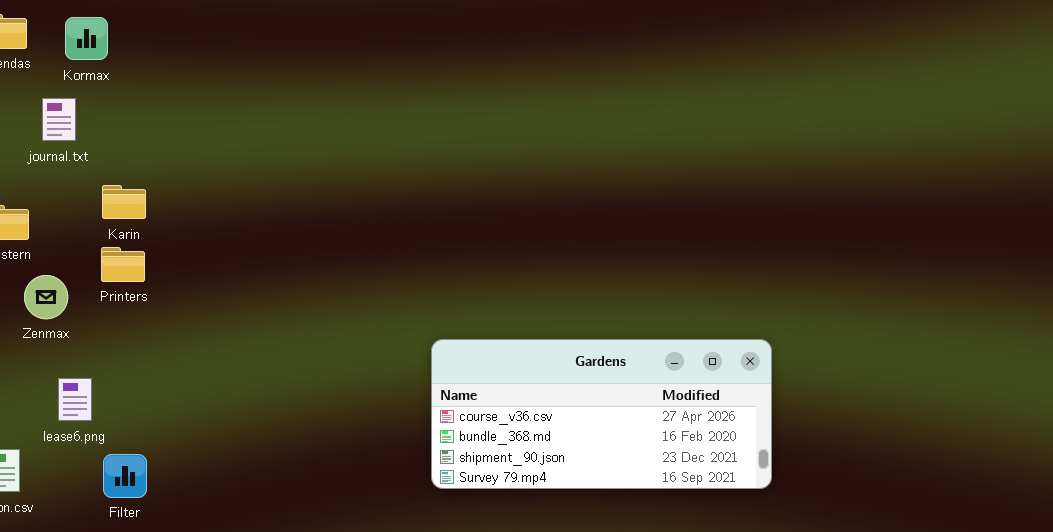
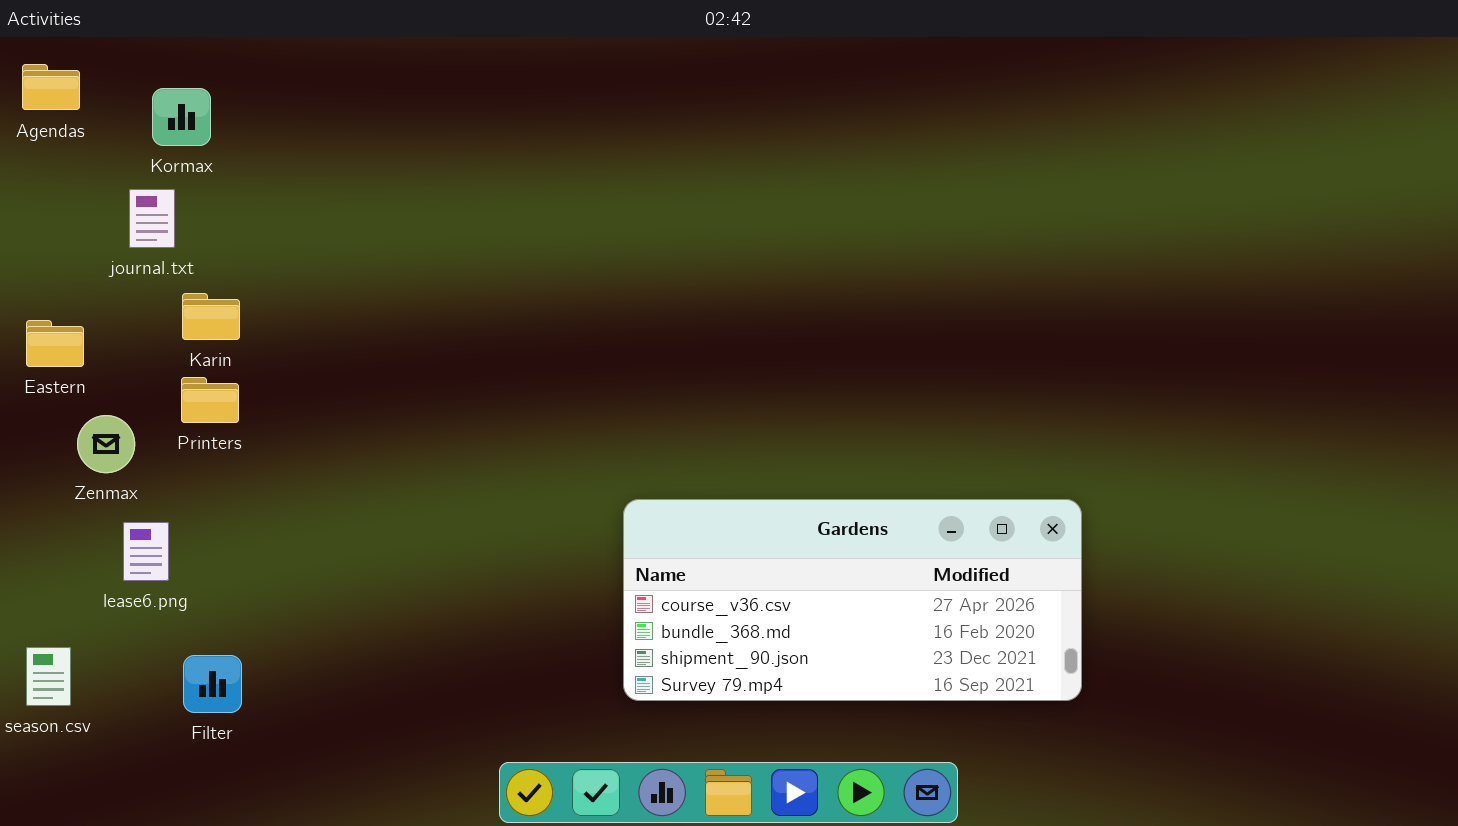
Kormax: [65,17,108,60] -> [152,88,211,146], moved
journal.txt: [42,98,76,141] -> [129,189,175,248], moved
lease6.png: [58,378,92,421] -> [123,522,169,581], moved

